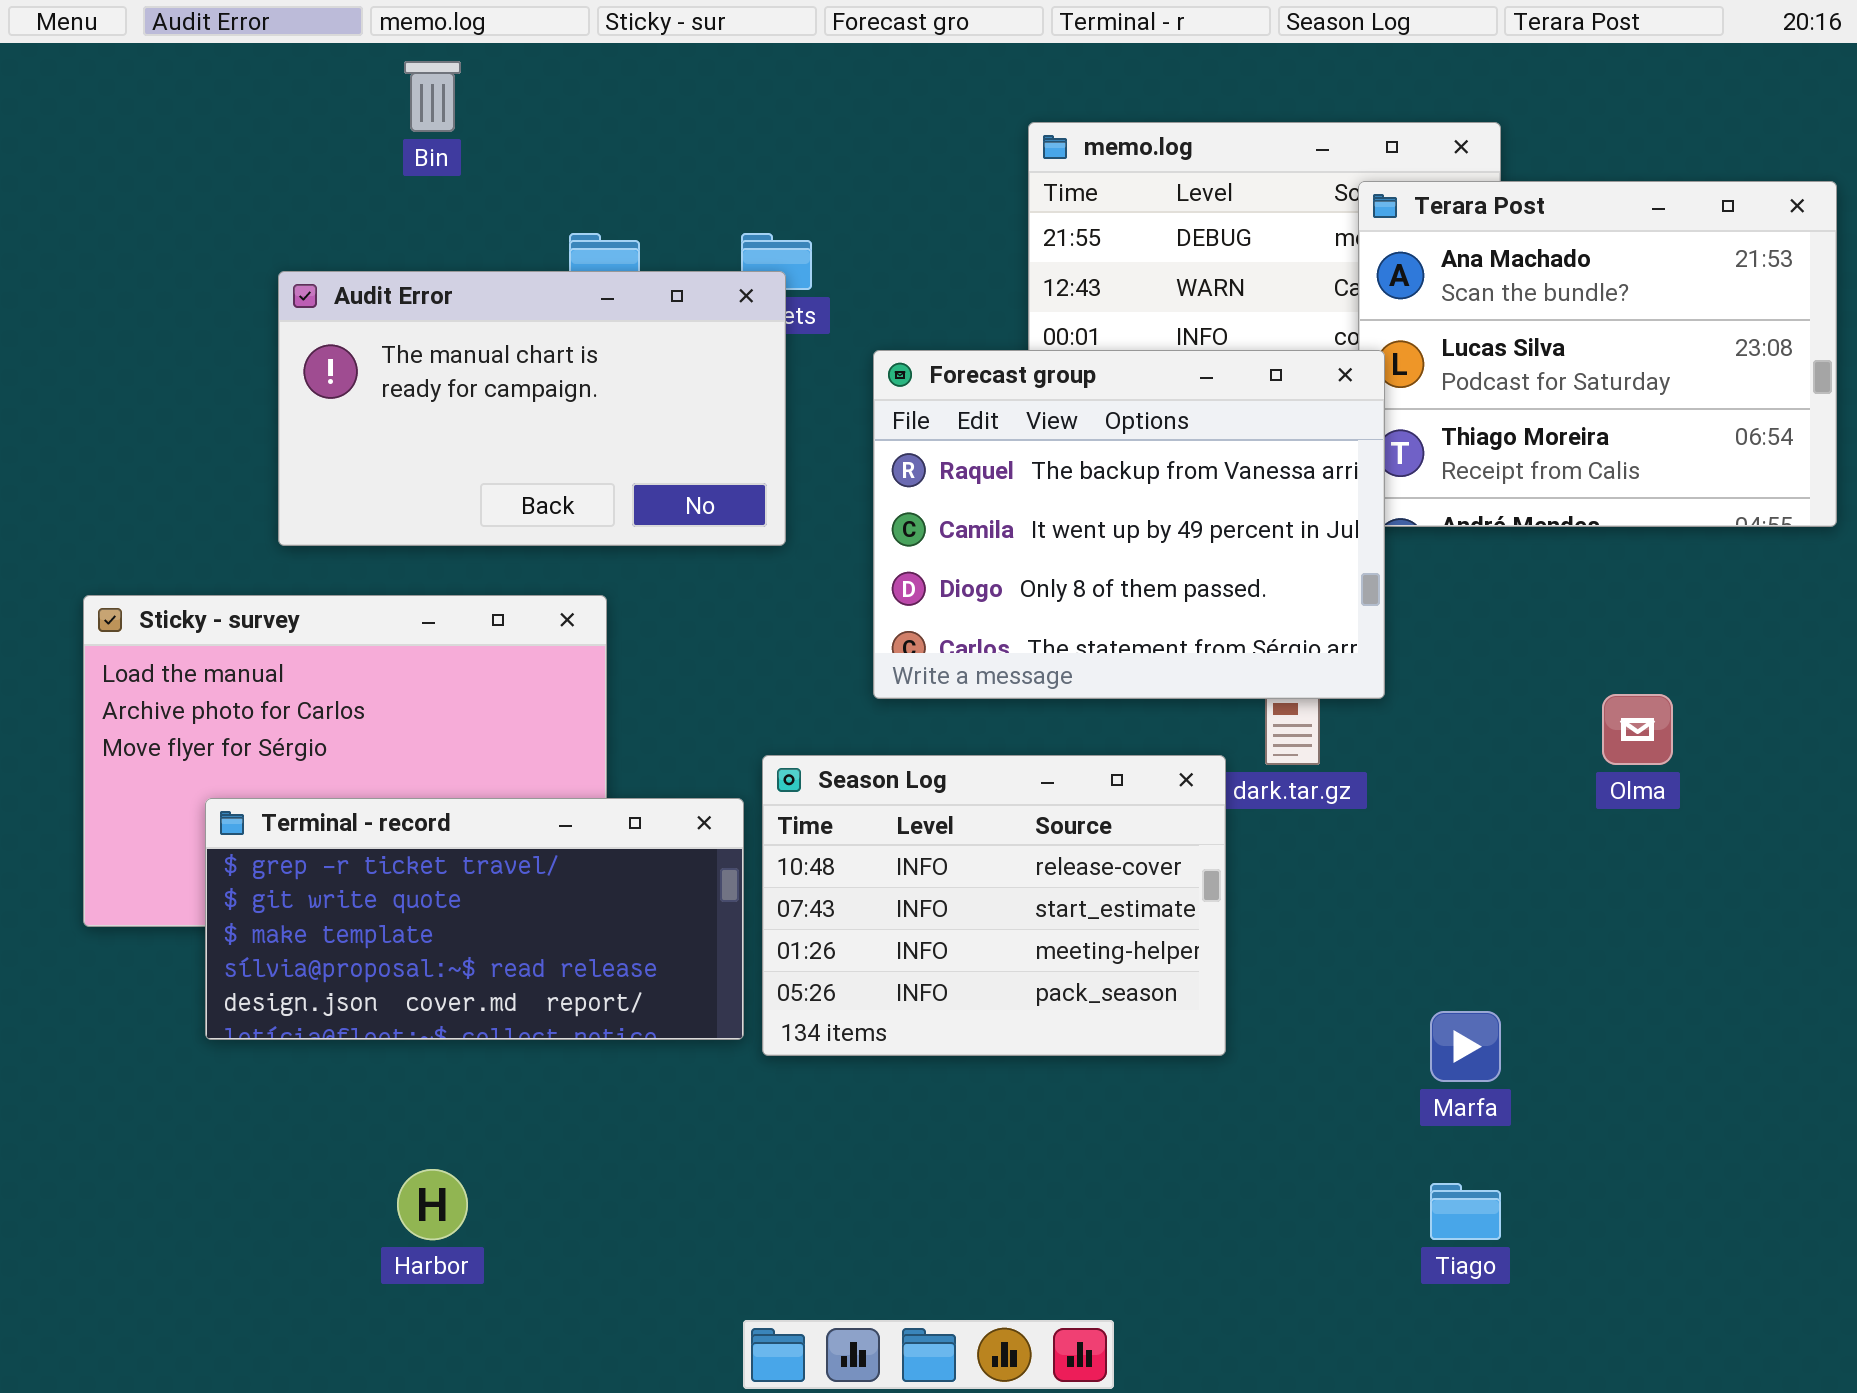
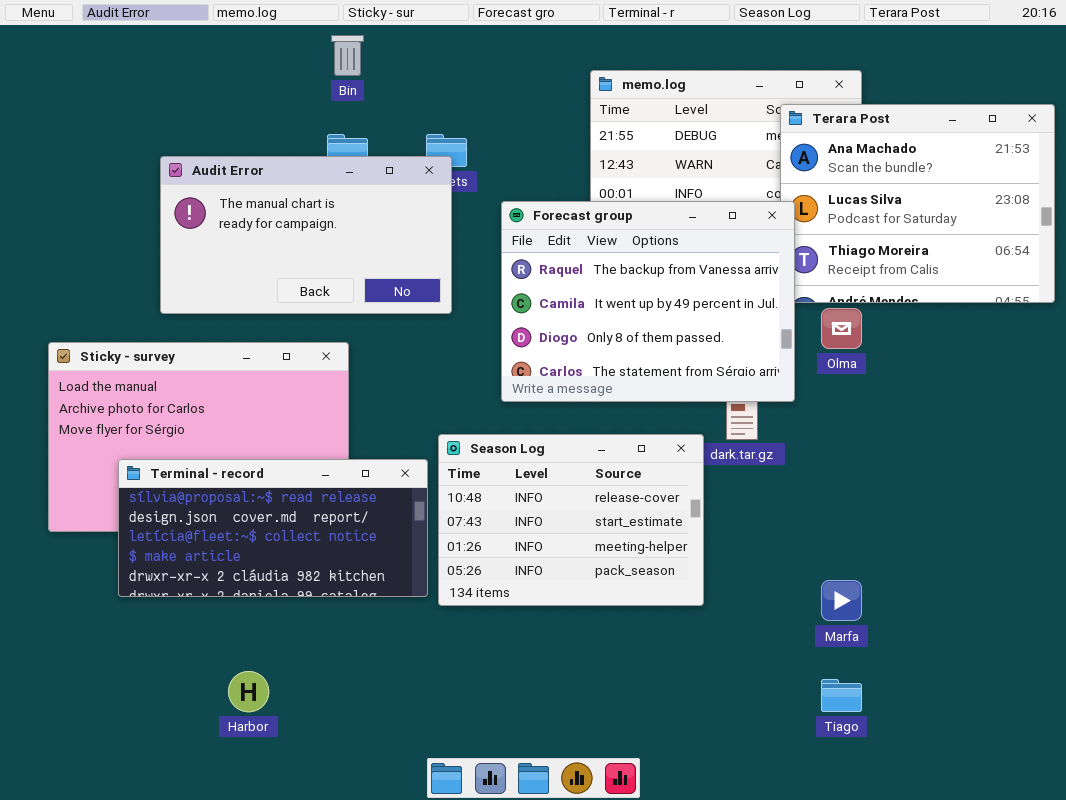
Bin: [404,61,461,132] -> [331,35,364,76], moved
Olma: [1602,694,1673,765] -> [821,308,862,349], moved
Terminal - record: [205,798,744,1040] -> [118,459,428,597], scrolled down 3 rows

